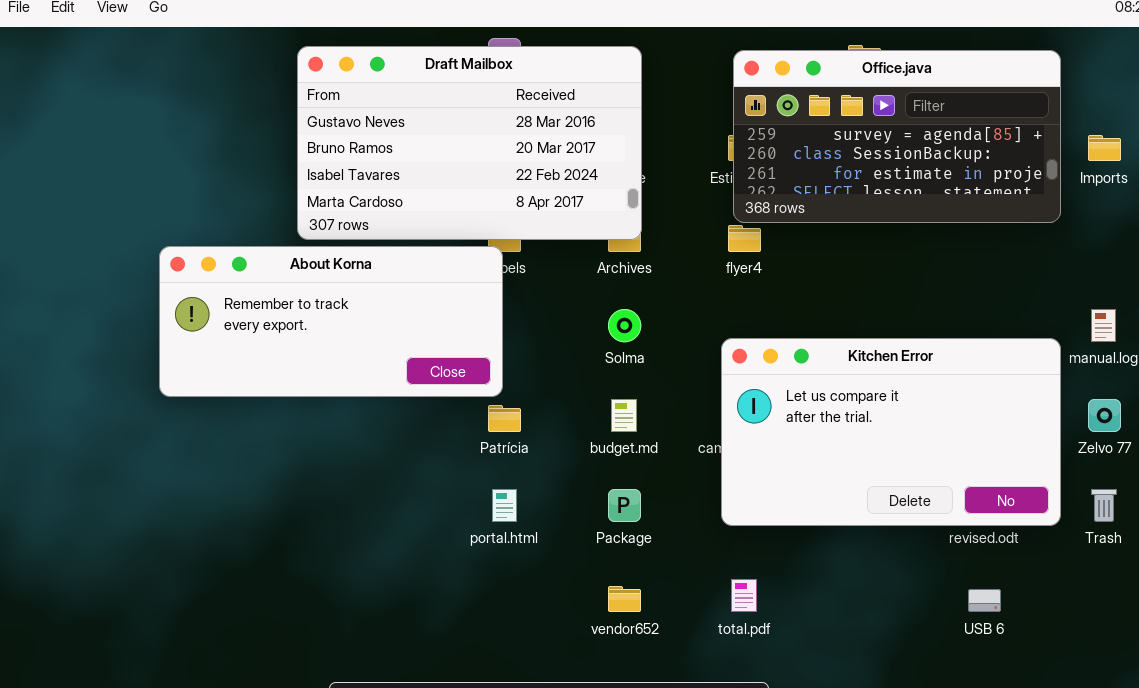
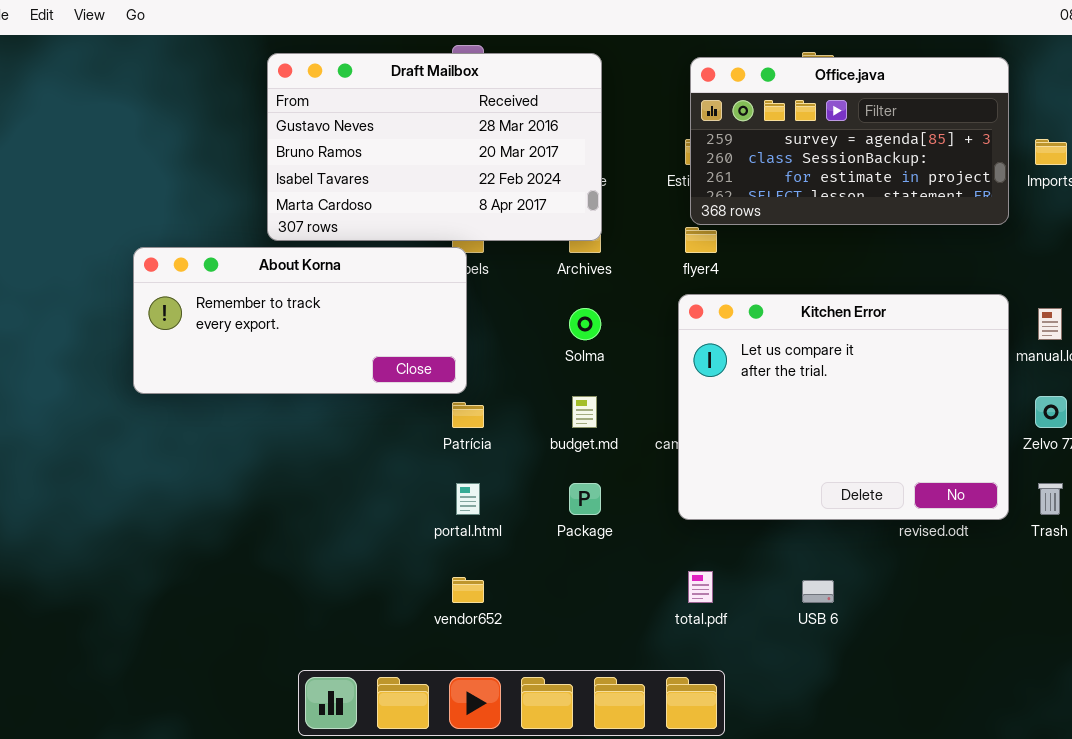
Kitchen Error: [721,338,1061,526] -> [678,294,1009,520], resized
vendor652: [608,586,641,612] -> [452,577,484,603], moved
USB 6: [968,589,1001,612] -> [802,580,834,603], moved

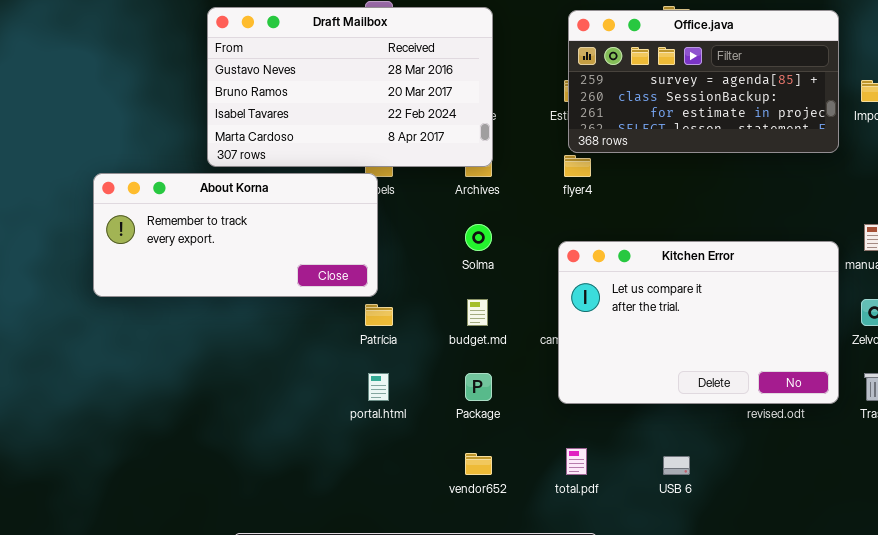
Kitchen Error: [678,294,1009,520] -> [558,241,839,404], resized
vendor652: [452,577,484,603] -> [465,453,492,475], moved

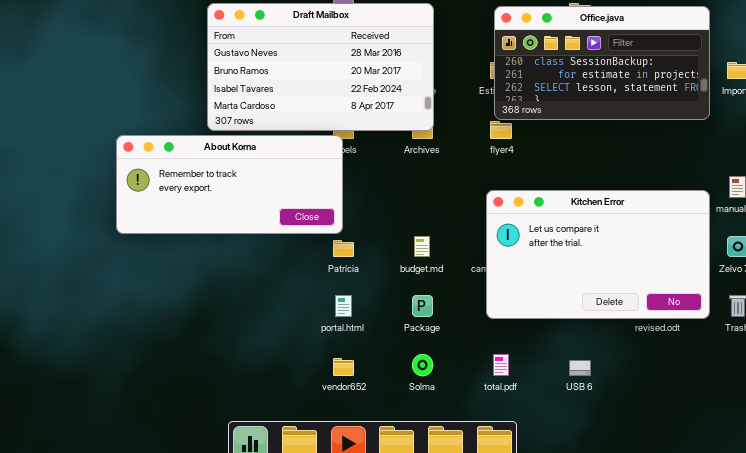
Office.java: [568,10,839,153] -> [494,6,710,120], scrolled down 1 row
Solma: [465,224,492,251] -> [412,354,433,376], moved
vendor652: [465,453,492,475] -> [333,358,354,376], moved

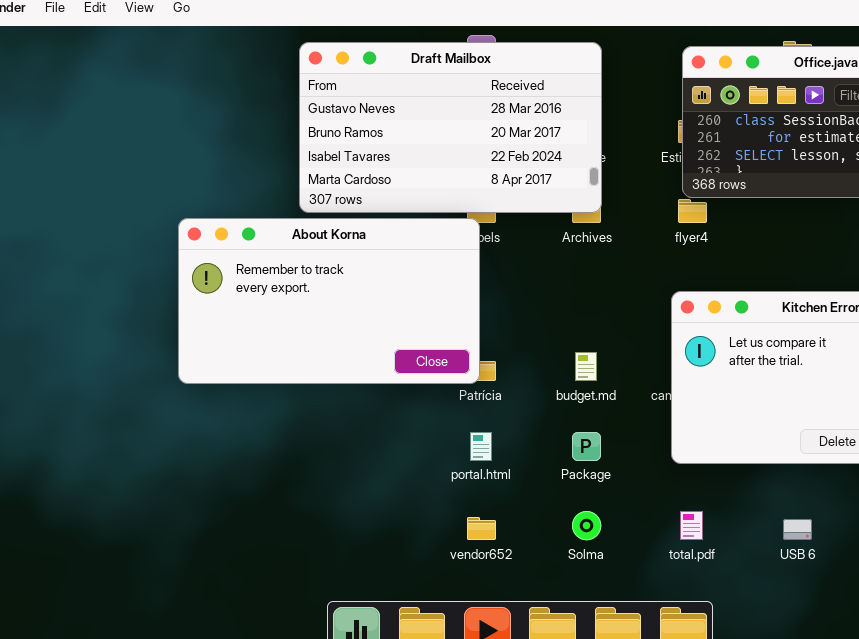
About Korna: [116,135,343,234] -> [178,218,480,384], resized

